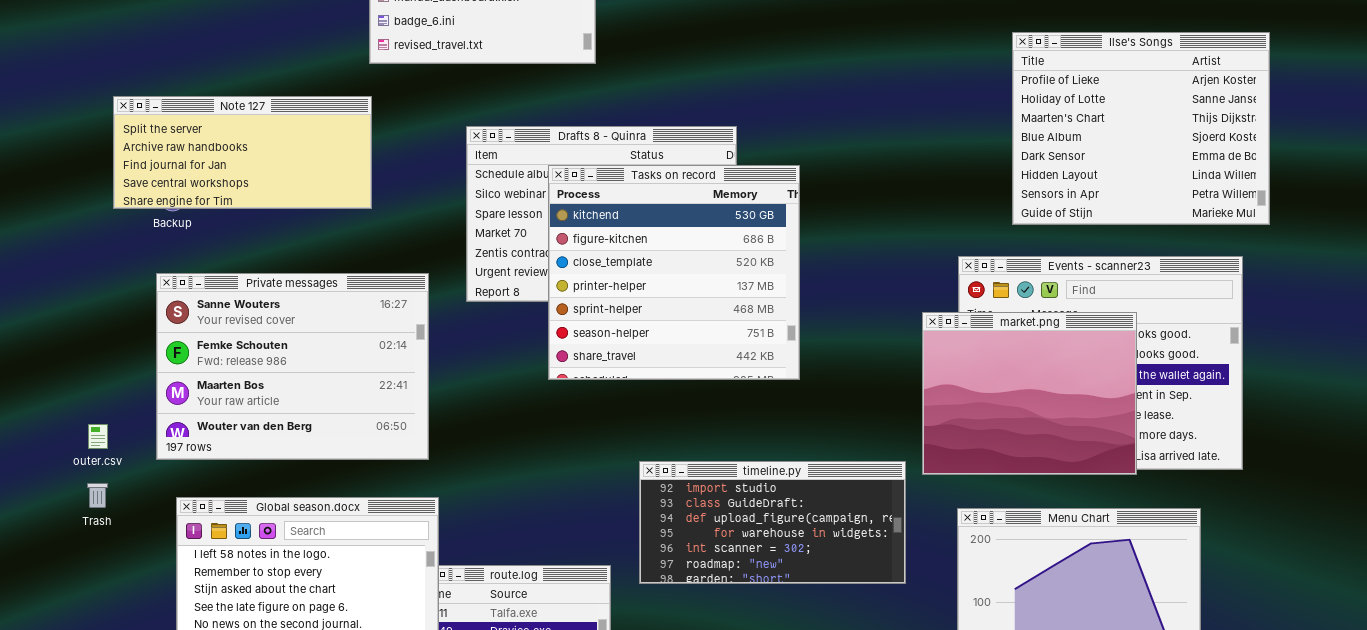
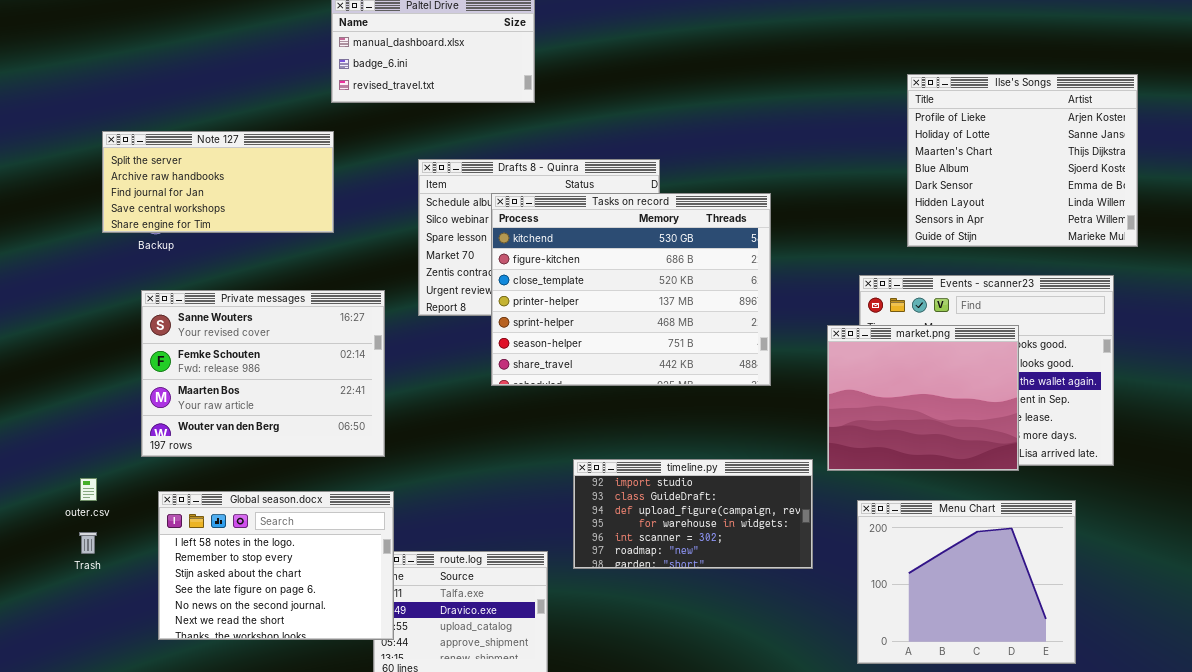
Tasks on record: [548,165,800,380] -> [491,193,771,386], resized
outer.csv: [88,424,108,449] -> [80,478,97,501], moved
Trash: [87,483,108,508] -> [79,532,97,554], moved

